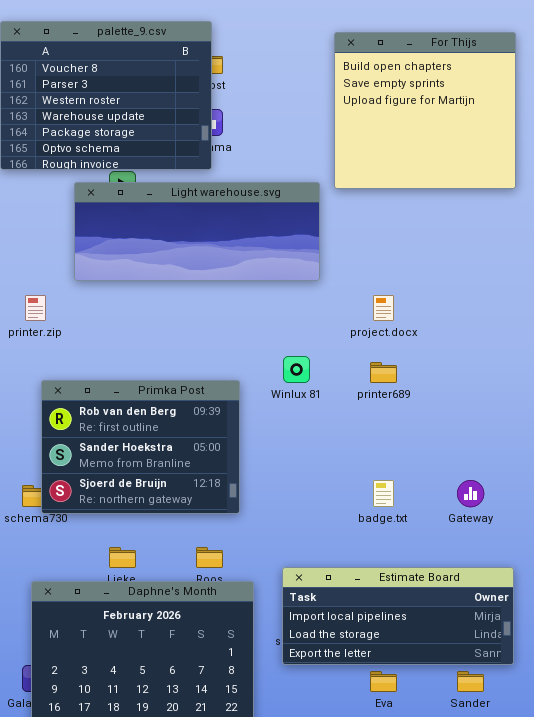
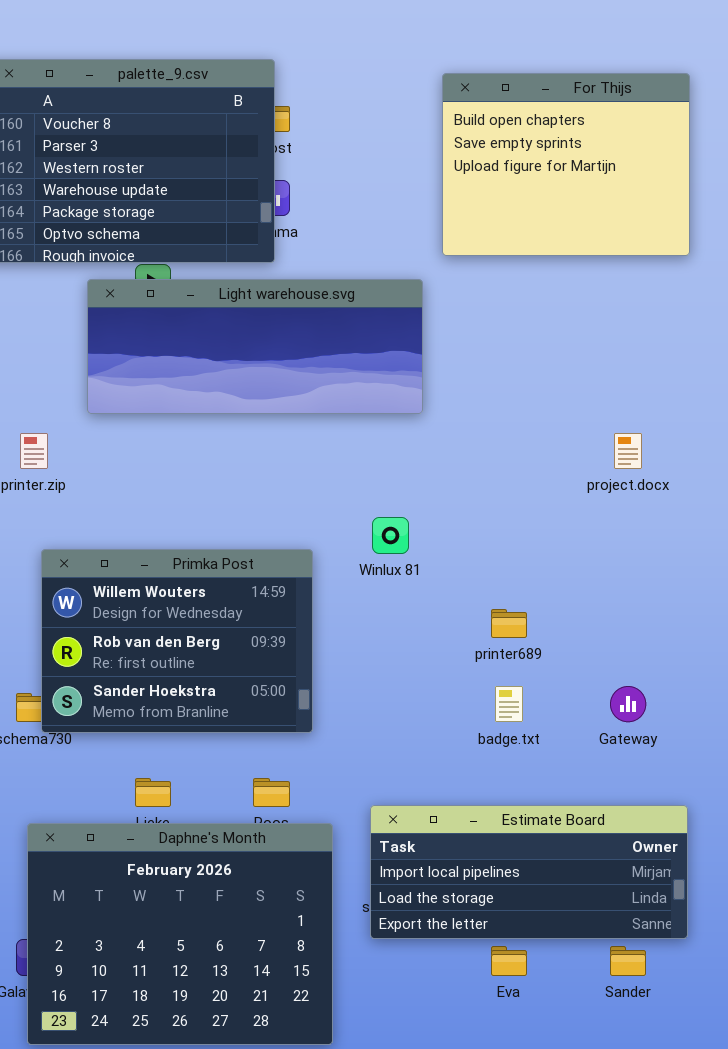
For Thijs: [334,32,516,189] -> [442,73,690,256], resized
project.docx: [373,295,394,321] -> [614,433,642,469], moved
printer689: [370,362,397,383] -> [491,609,527,638], moved
Primka Post: [41,380,240,514] -> [41,549,313,733], scrolled up 1 row

